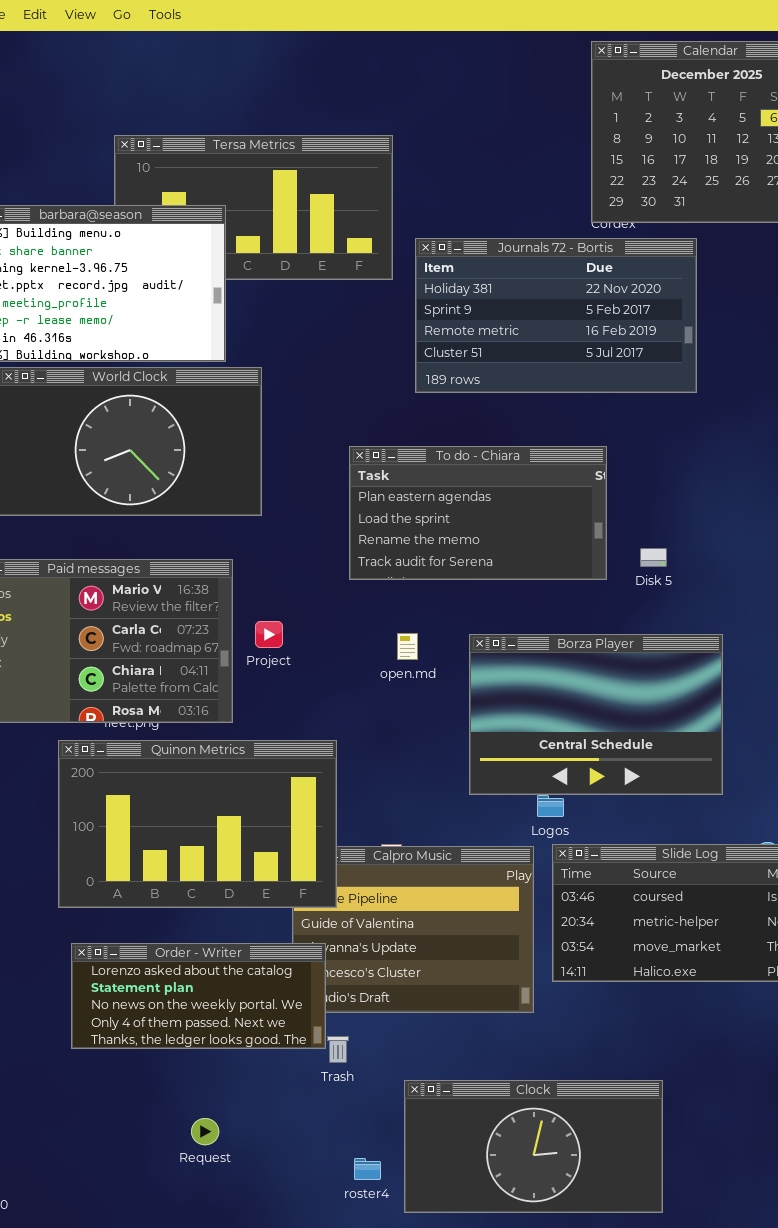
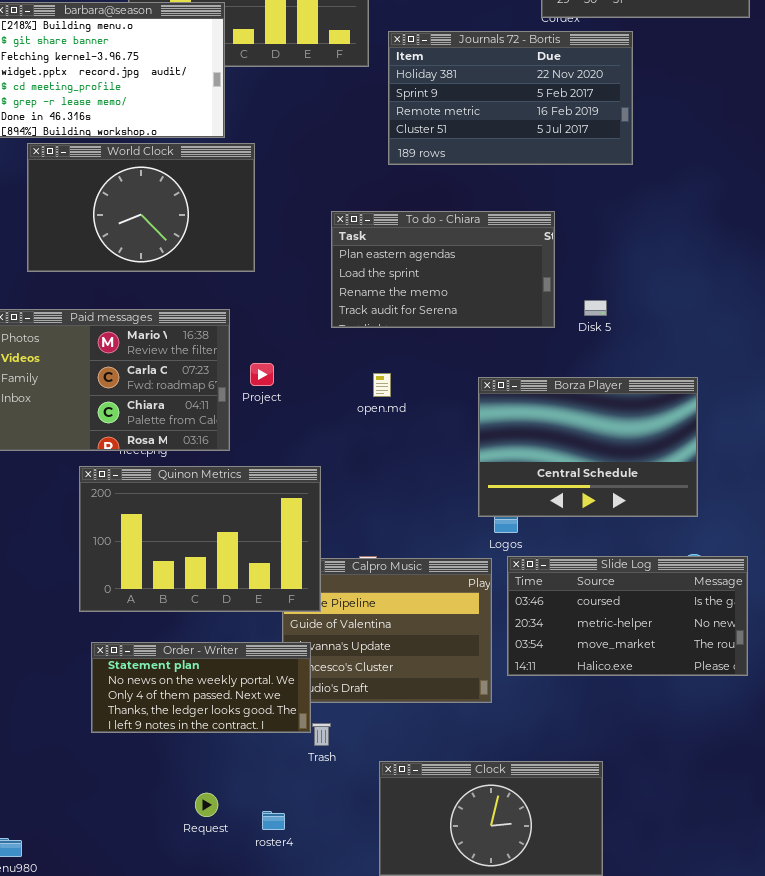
Borza Player: [469,634,723,795] -> [478,377,698,517], moved
Order - Writer: [71,943,326,1049] -> [91,642,311,733], scrolled down 1 row
roster4: [354,1158,381,1180] -> [262,811,285,830], moved

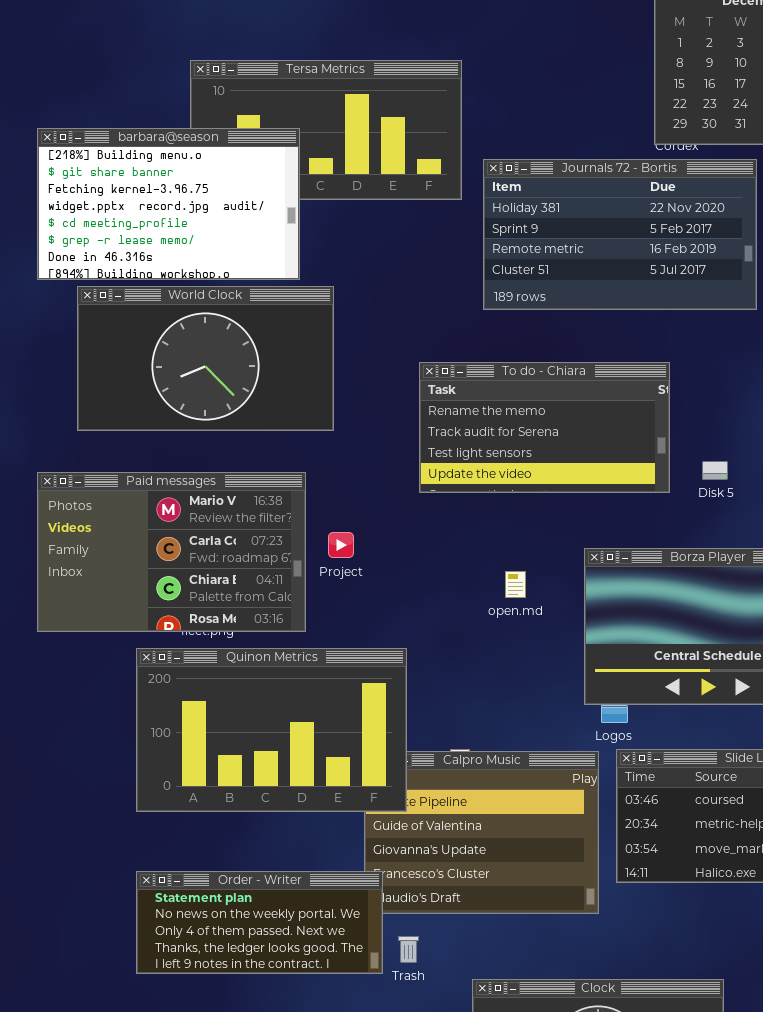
To do - Chiara: [331,211,555,328] -> [419,362,670,493], scrolled down 2 rows
open.md: [373,373,391,397] -> [505,571,526,598], moved
Order - Writer: [91,642,311,733] -> [136,871,383,974], moved

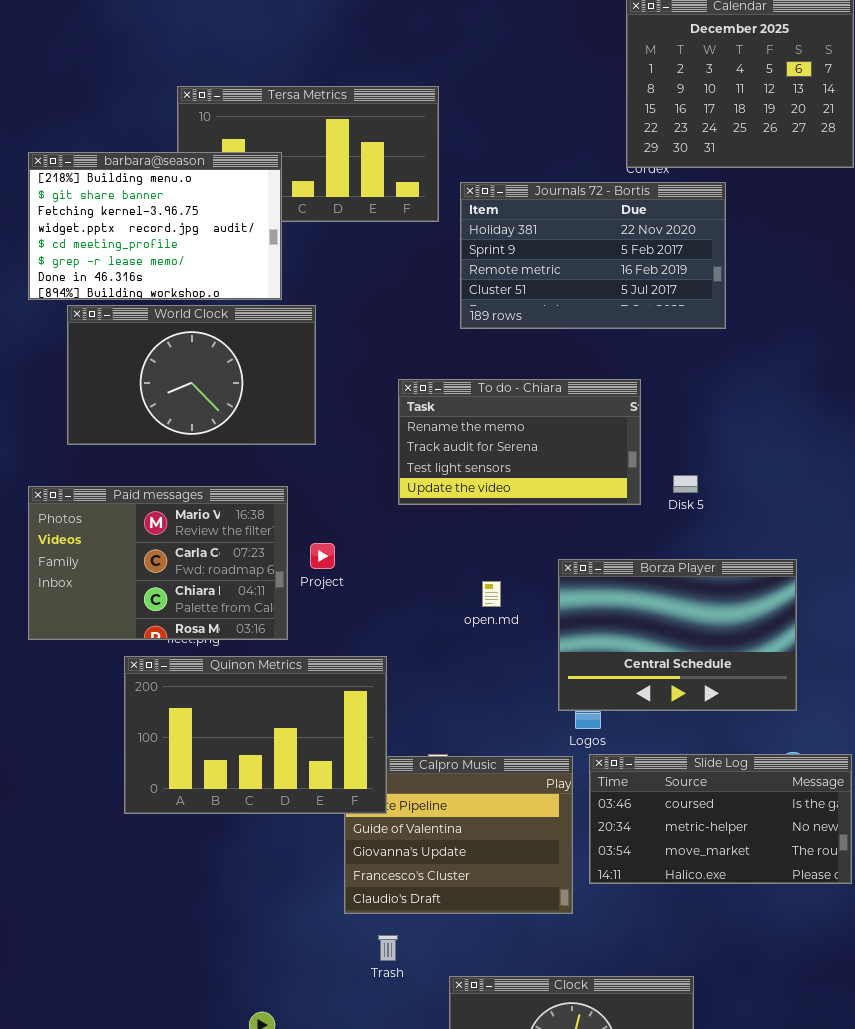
Order - Writer: [136,871,383,974] -> none, closed

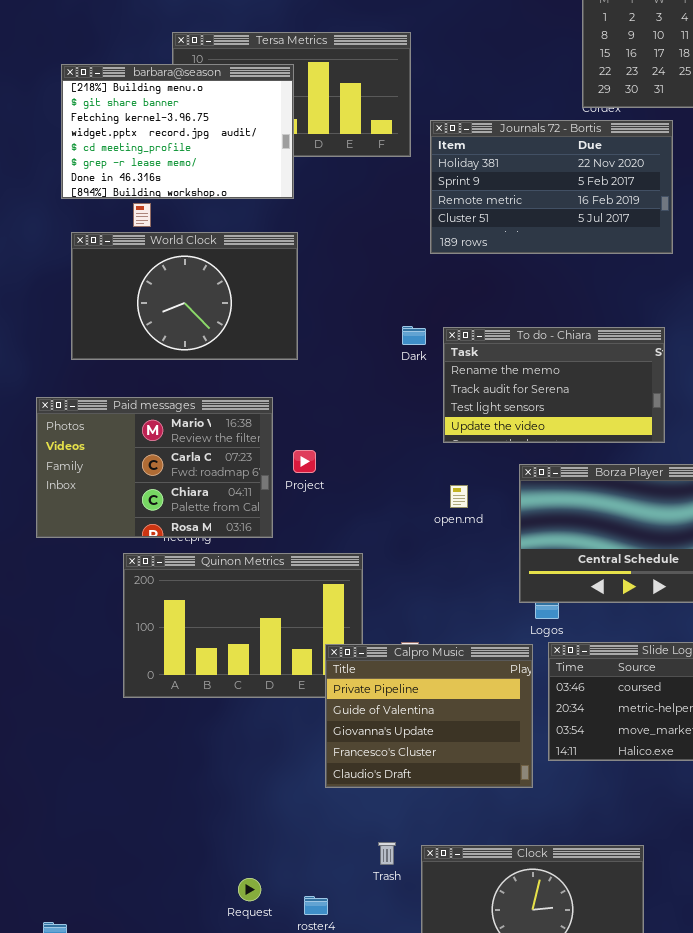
barbara@season: [28,152,282,300] -> [61,64,294,199], moved
To do - Chiara: [398,379,641,505] -> [443,327,665,443], moved
Calpro Music: [344,756,573,914] -> [325,644,533,788], raised
Trash: [378,935,398,961] -> [378,842,396,865], moved

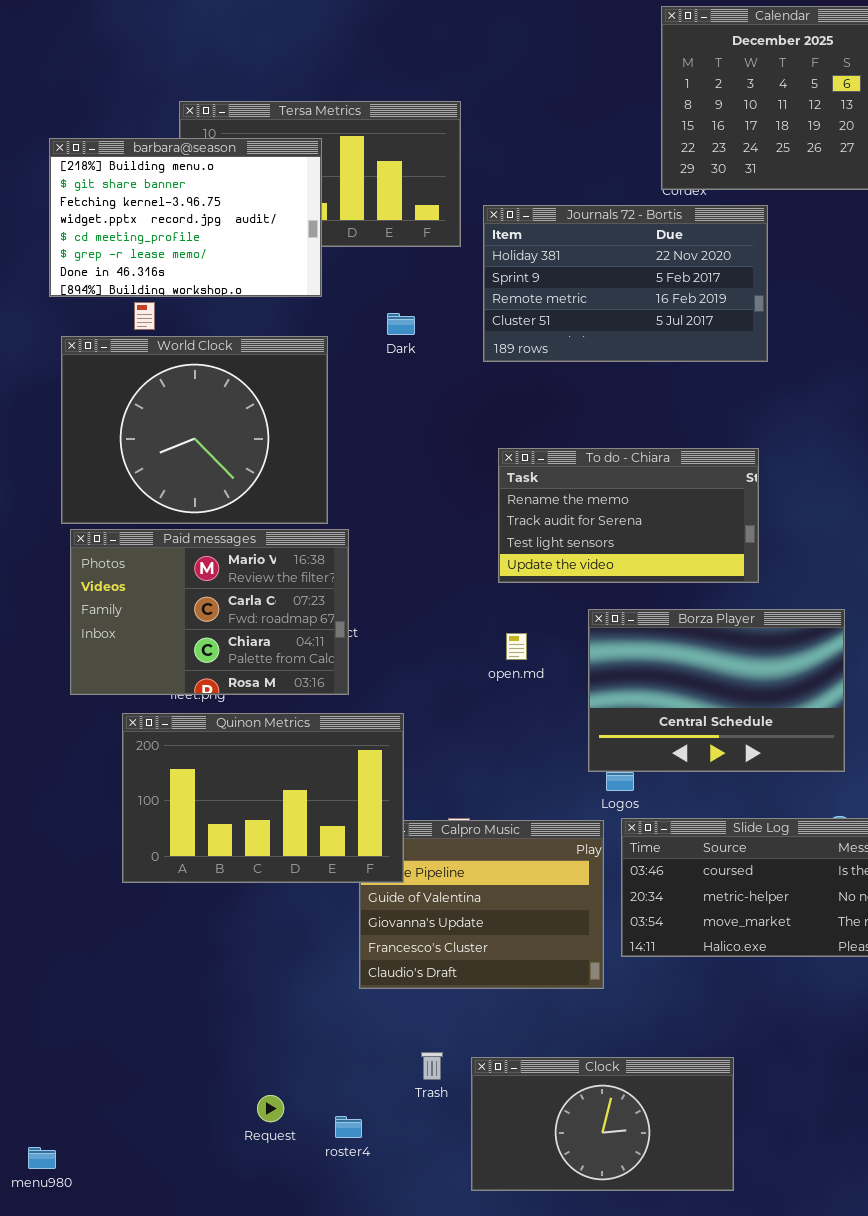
World Clock: [71,232,298,360] -> [61,336,328,524], resized
Dark: [402,326,426,345] -> [387,313,415,335], moved
Paid messages: [36,397,273,538] -> [70,529,349,695], moved
Quinon Metrics: [123,553,363,698] -> [122,713,404,883], raised

